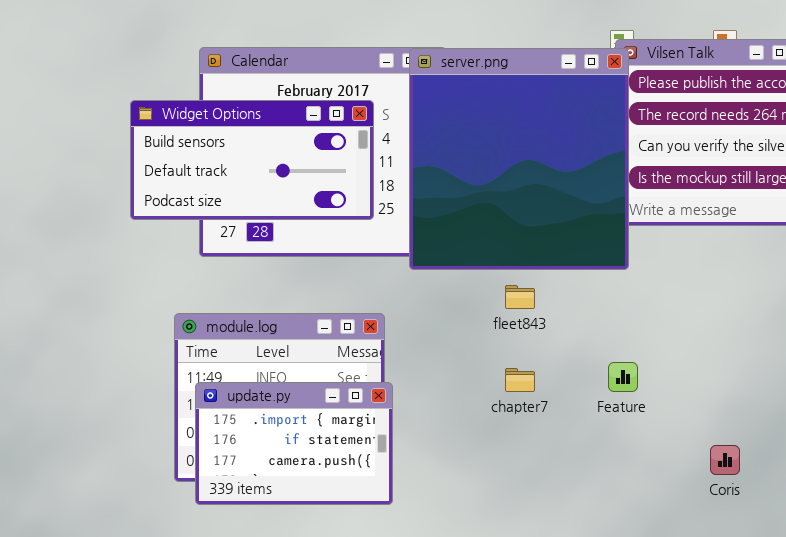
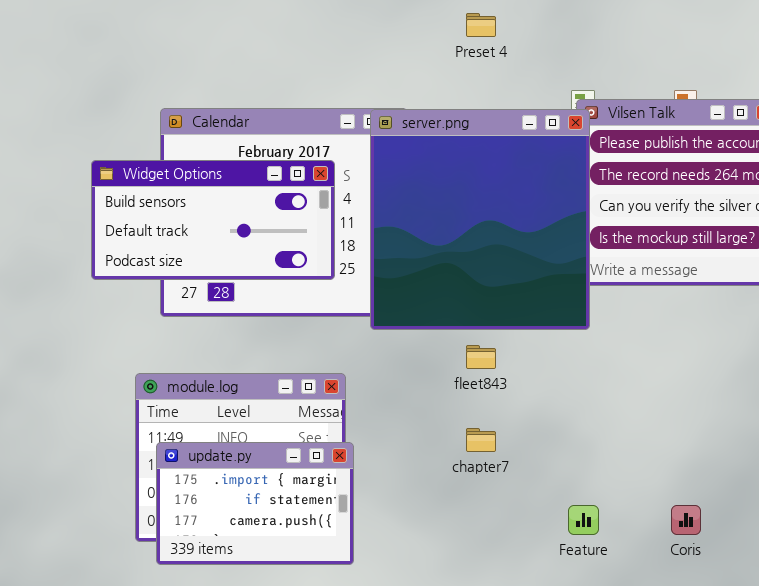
Feature: [608,362,638,392] -> [568,505,599,535], moved

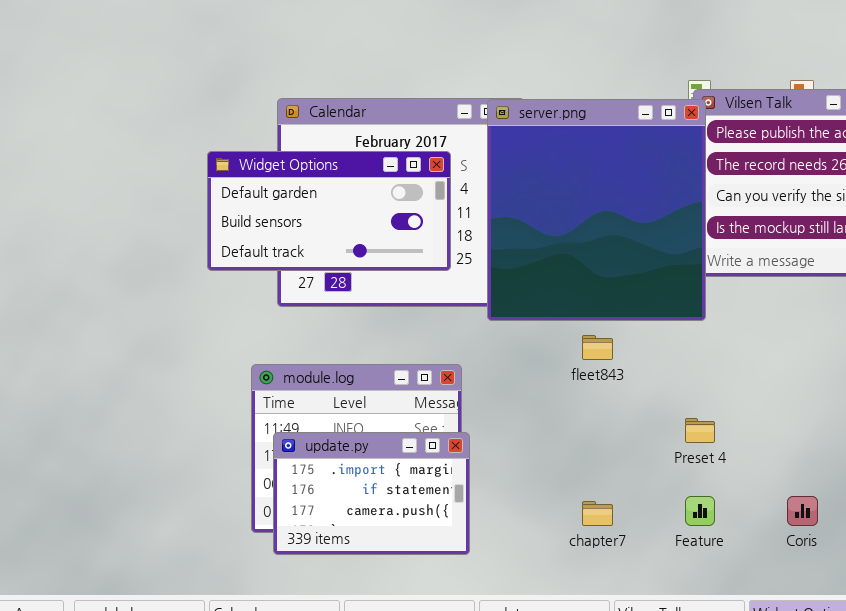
Preset 4: [466,13,496,37] -> [685,418,715,443], moved
Widget Options: [91,160,335,280] -> [207,151,451,271], scrolled up 1 row
chapter7: [466,428,496,452] -> [582,501,613,526], moved

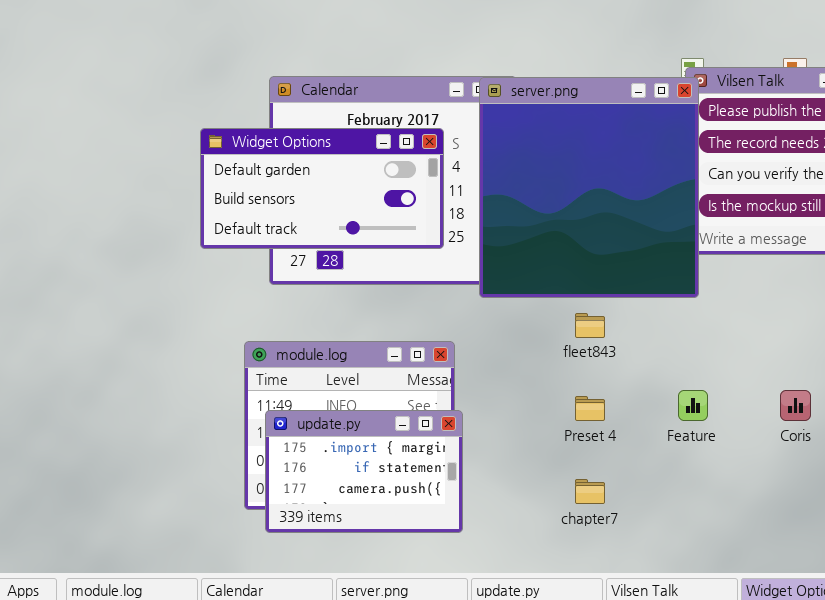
Preset 4: [685,418,715,443] -> [575,396,605,421], moved
Feature: [685,496,715,526] -> [678,390,708,421], moved
Coris: [787,496,818,526] -> [780,390,811,421], moved

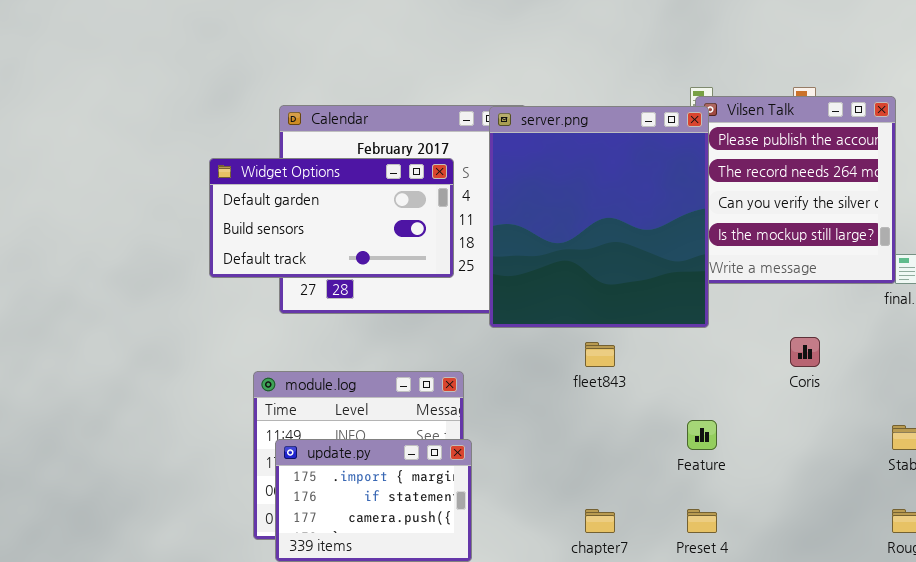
Coris: [780,390,811,421] -> [790,337,820,367], moved
Preset 4: [575,396,605,421] -> [687,509,717,533], moved

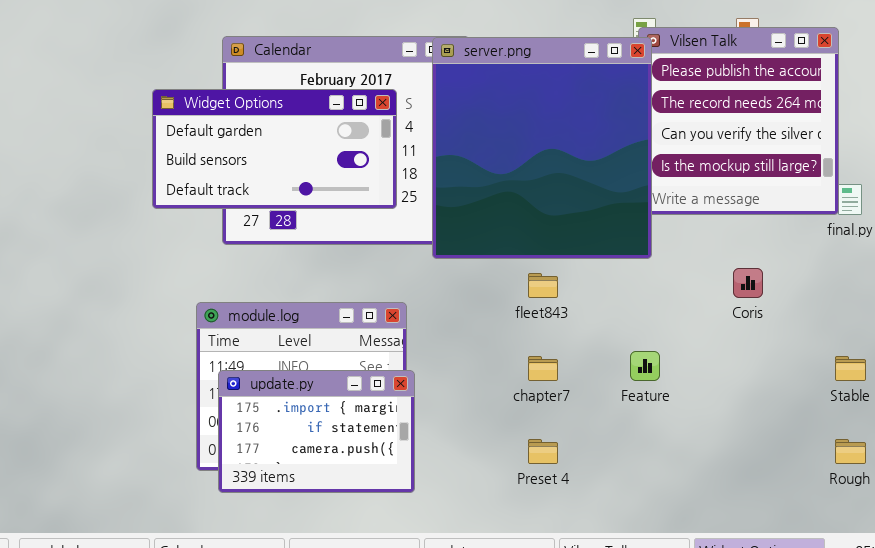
chapter7: [585,509,615,533] -> [528,356,558,381], moved
Preset 4: [687,509,717,533] -> [528,439,558,464], moved

